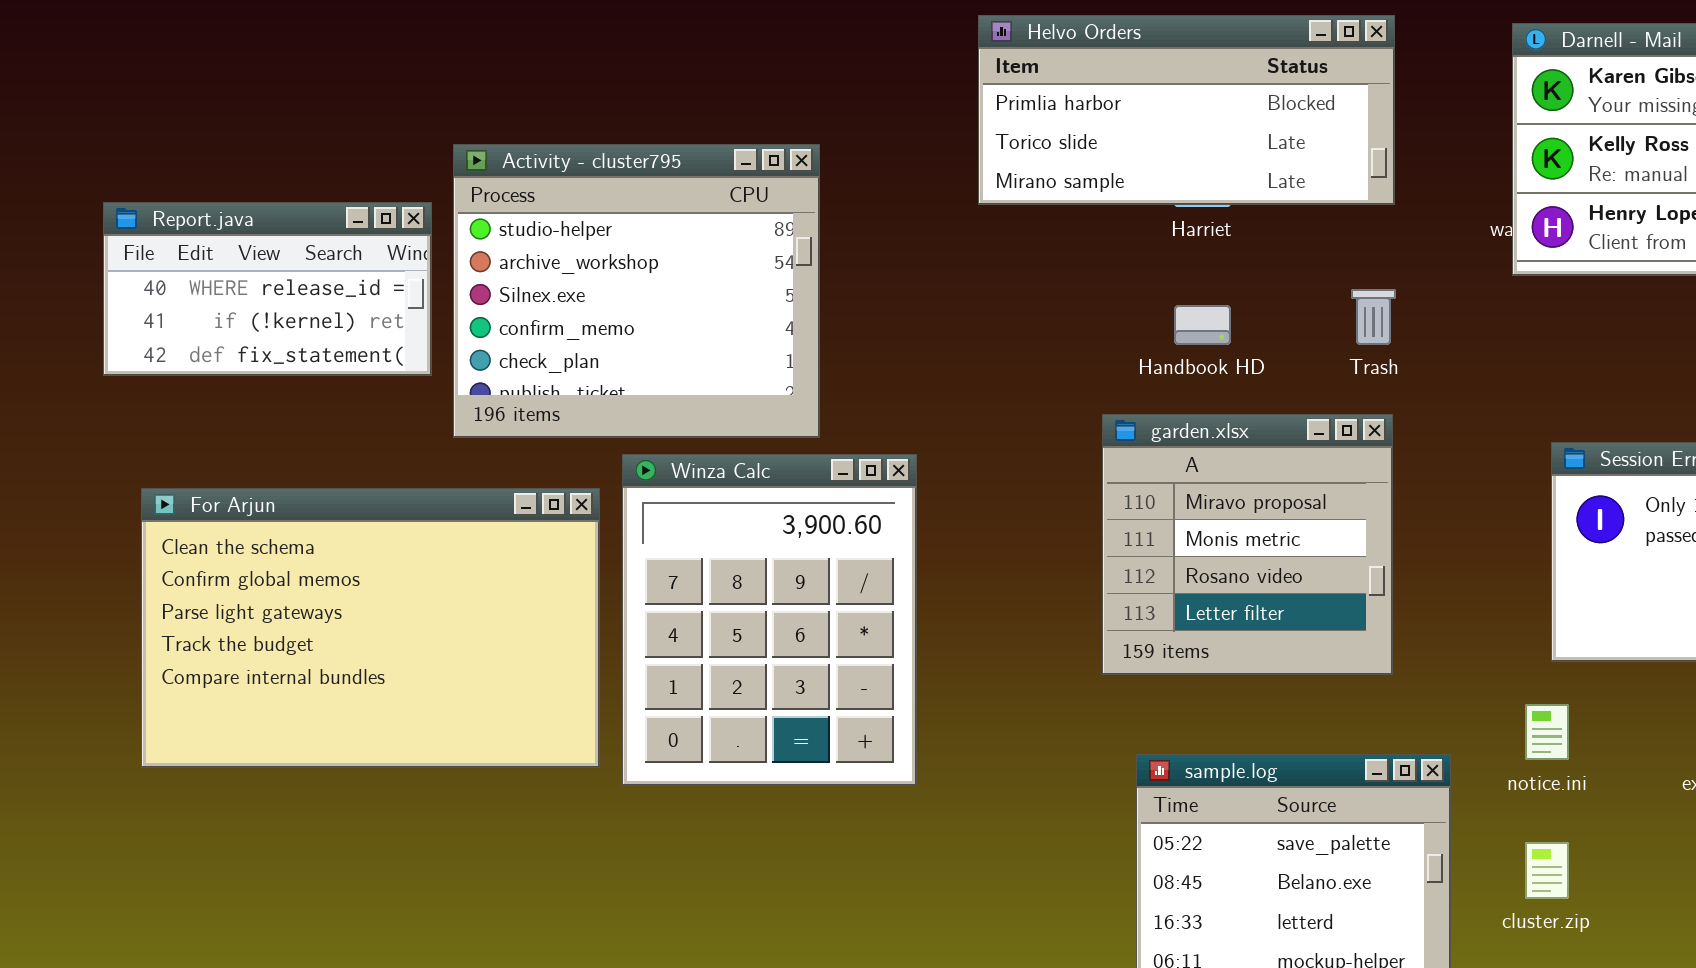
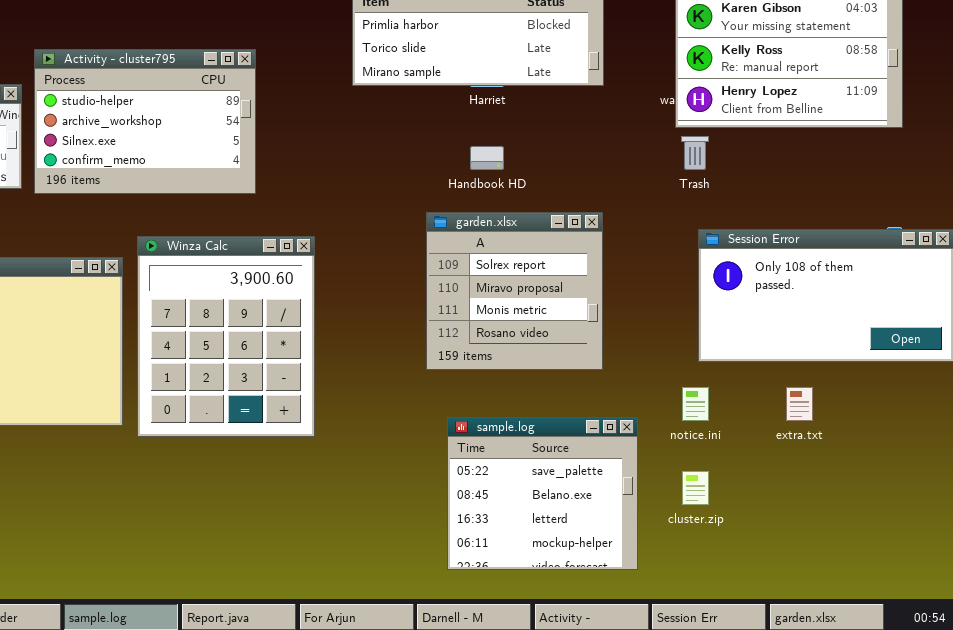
Activity - cluster795: [453,144,820,438] -> [34,49,256,194], resized
Trash: [1351,289,1396,345] -> [681,136,709,170], moved
garden.xlsx: [1102,414,1393,675] -> [426,212,603,370], scrolled up 1 row

